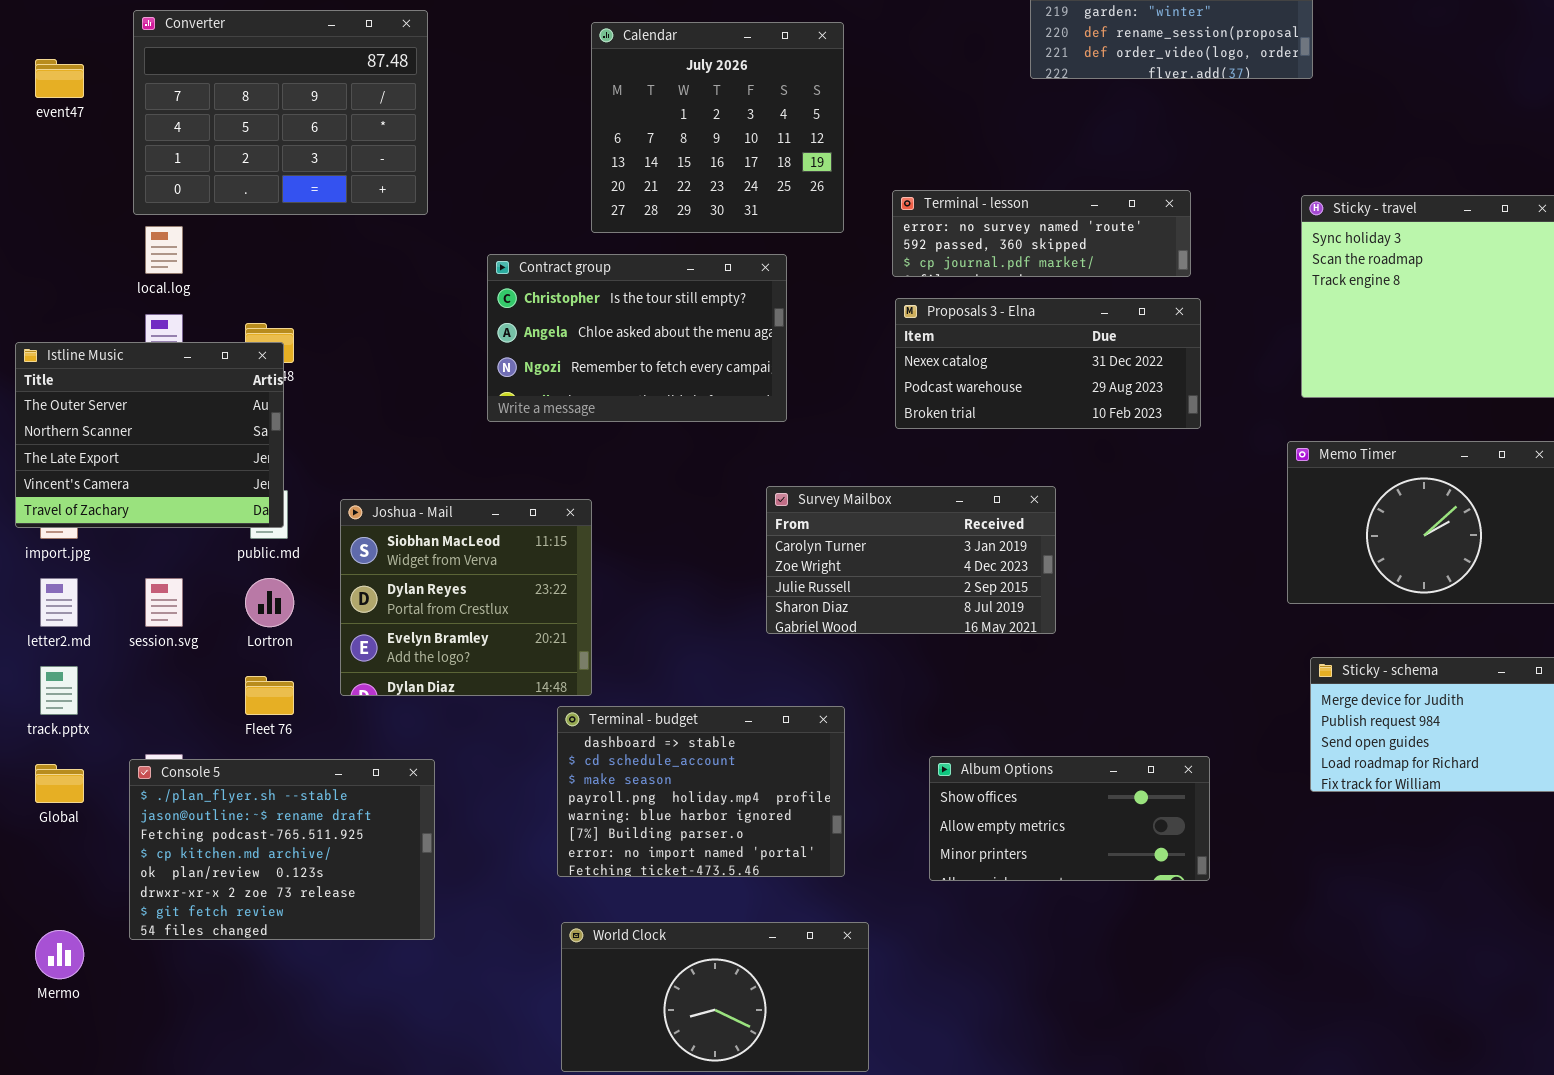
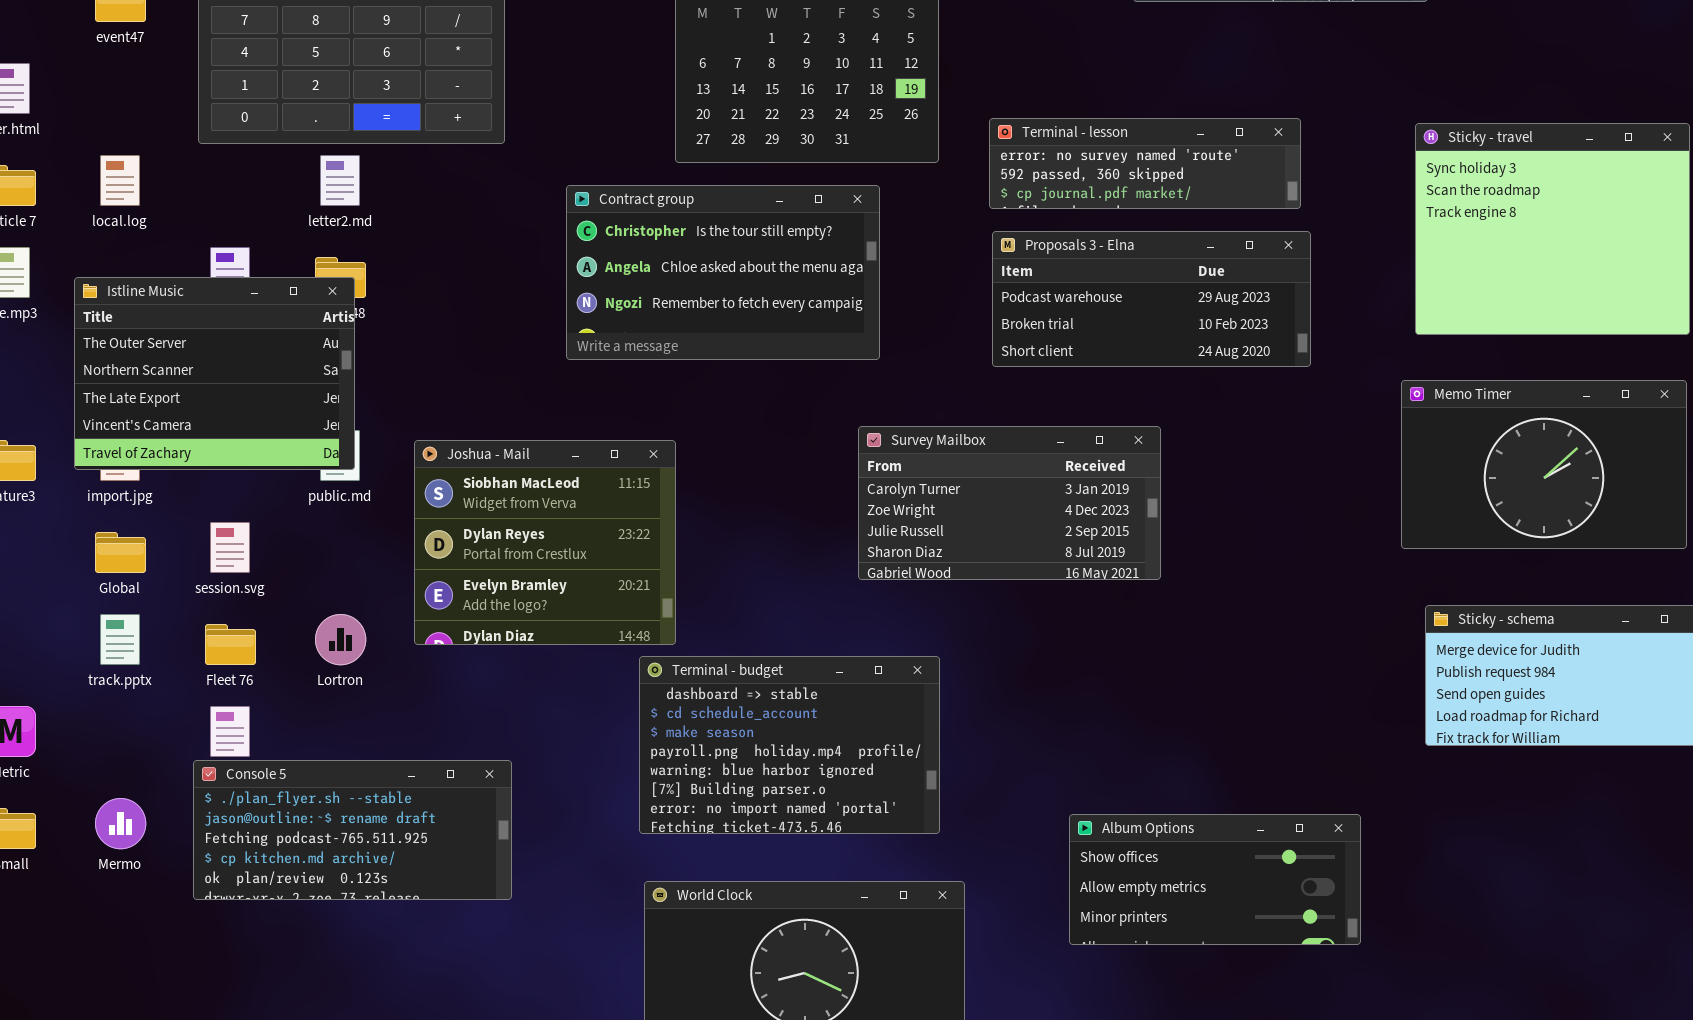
local.log: [145,226,183,274] -> [100,155,140,206], moved
Proposals 3 - Elna: [895,298,1201,429] -> [992,231,1311,367], scrolled down 1 row
letter2.md: [40,578,78,627] -> [320,155,360,206], moved
Lortron: [245,578,294,627] -> [315,614,366,665], moved
Fleet 76: [245,676,294,715] -> [205,624,256,665], moved
Album Options: [929,756,1210,881] -> [1069,814,1361,945], moved
Console 5: [129,759,435,940] -> [193,760,512,900], resized
Global: [35,764,84,803] -> [95,532,146,573], moved
Mermo: [35,930,84,979] -> [95,798,146,849], moved

